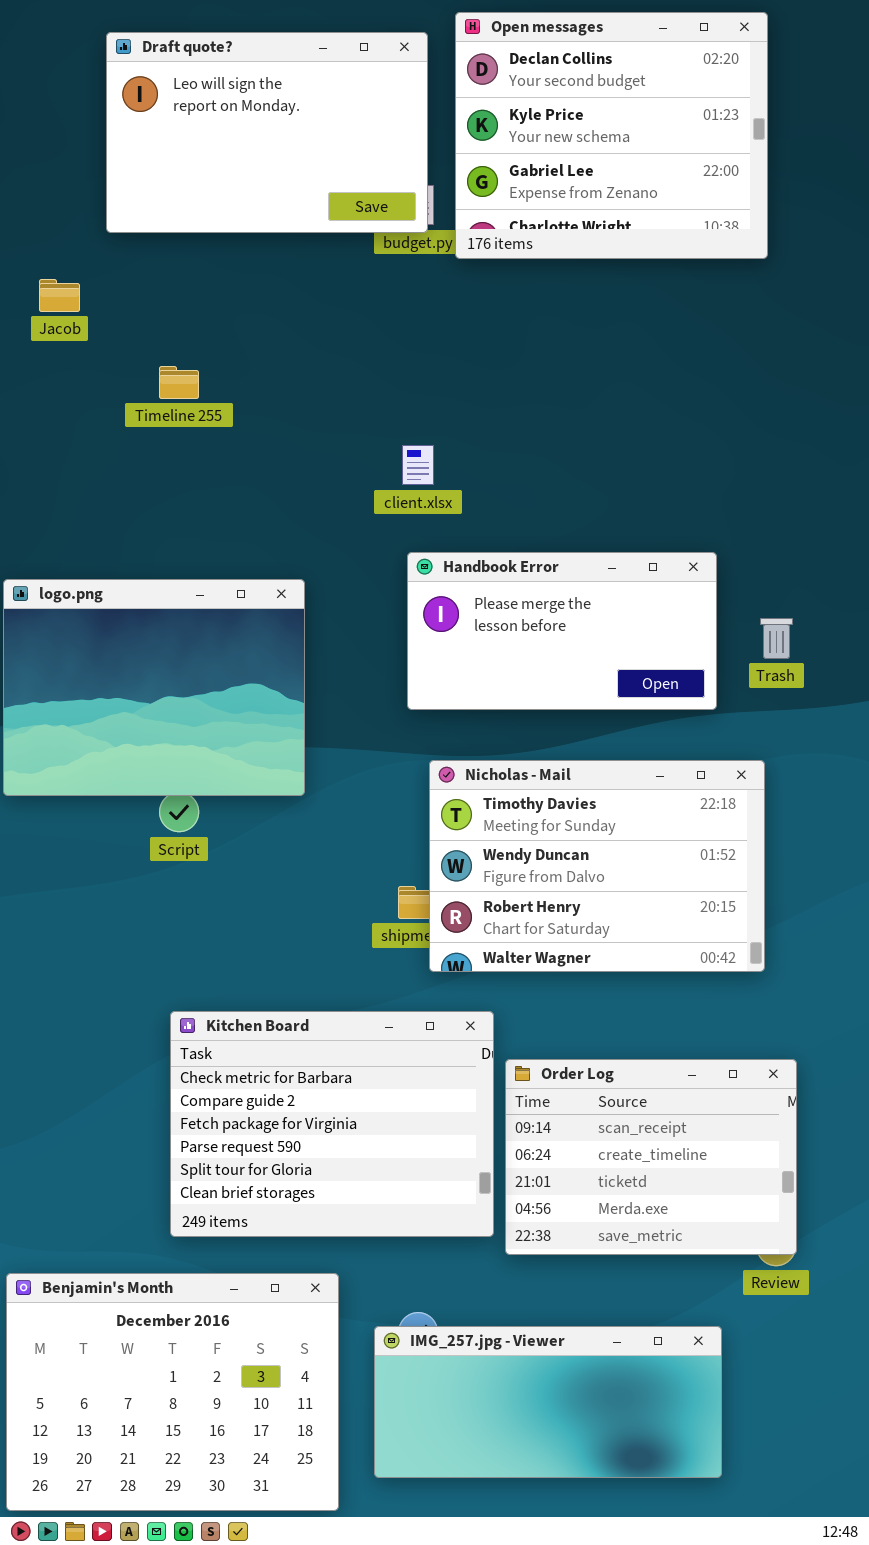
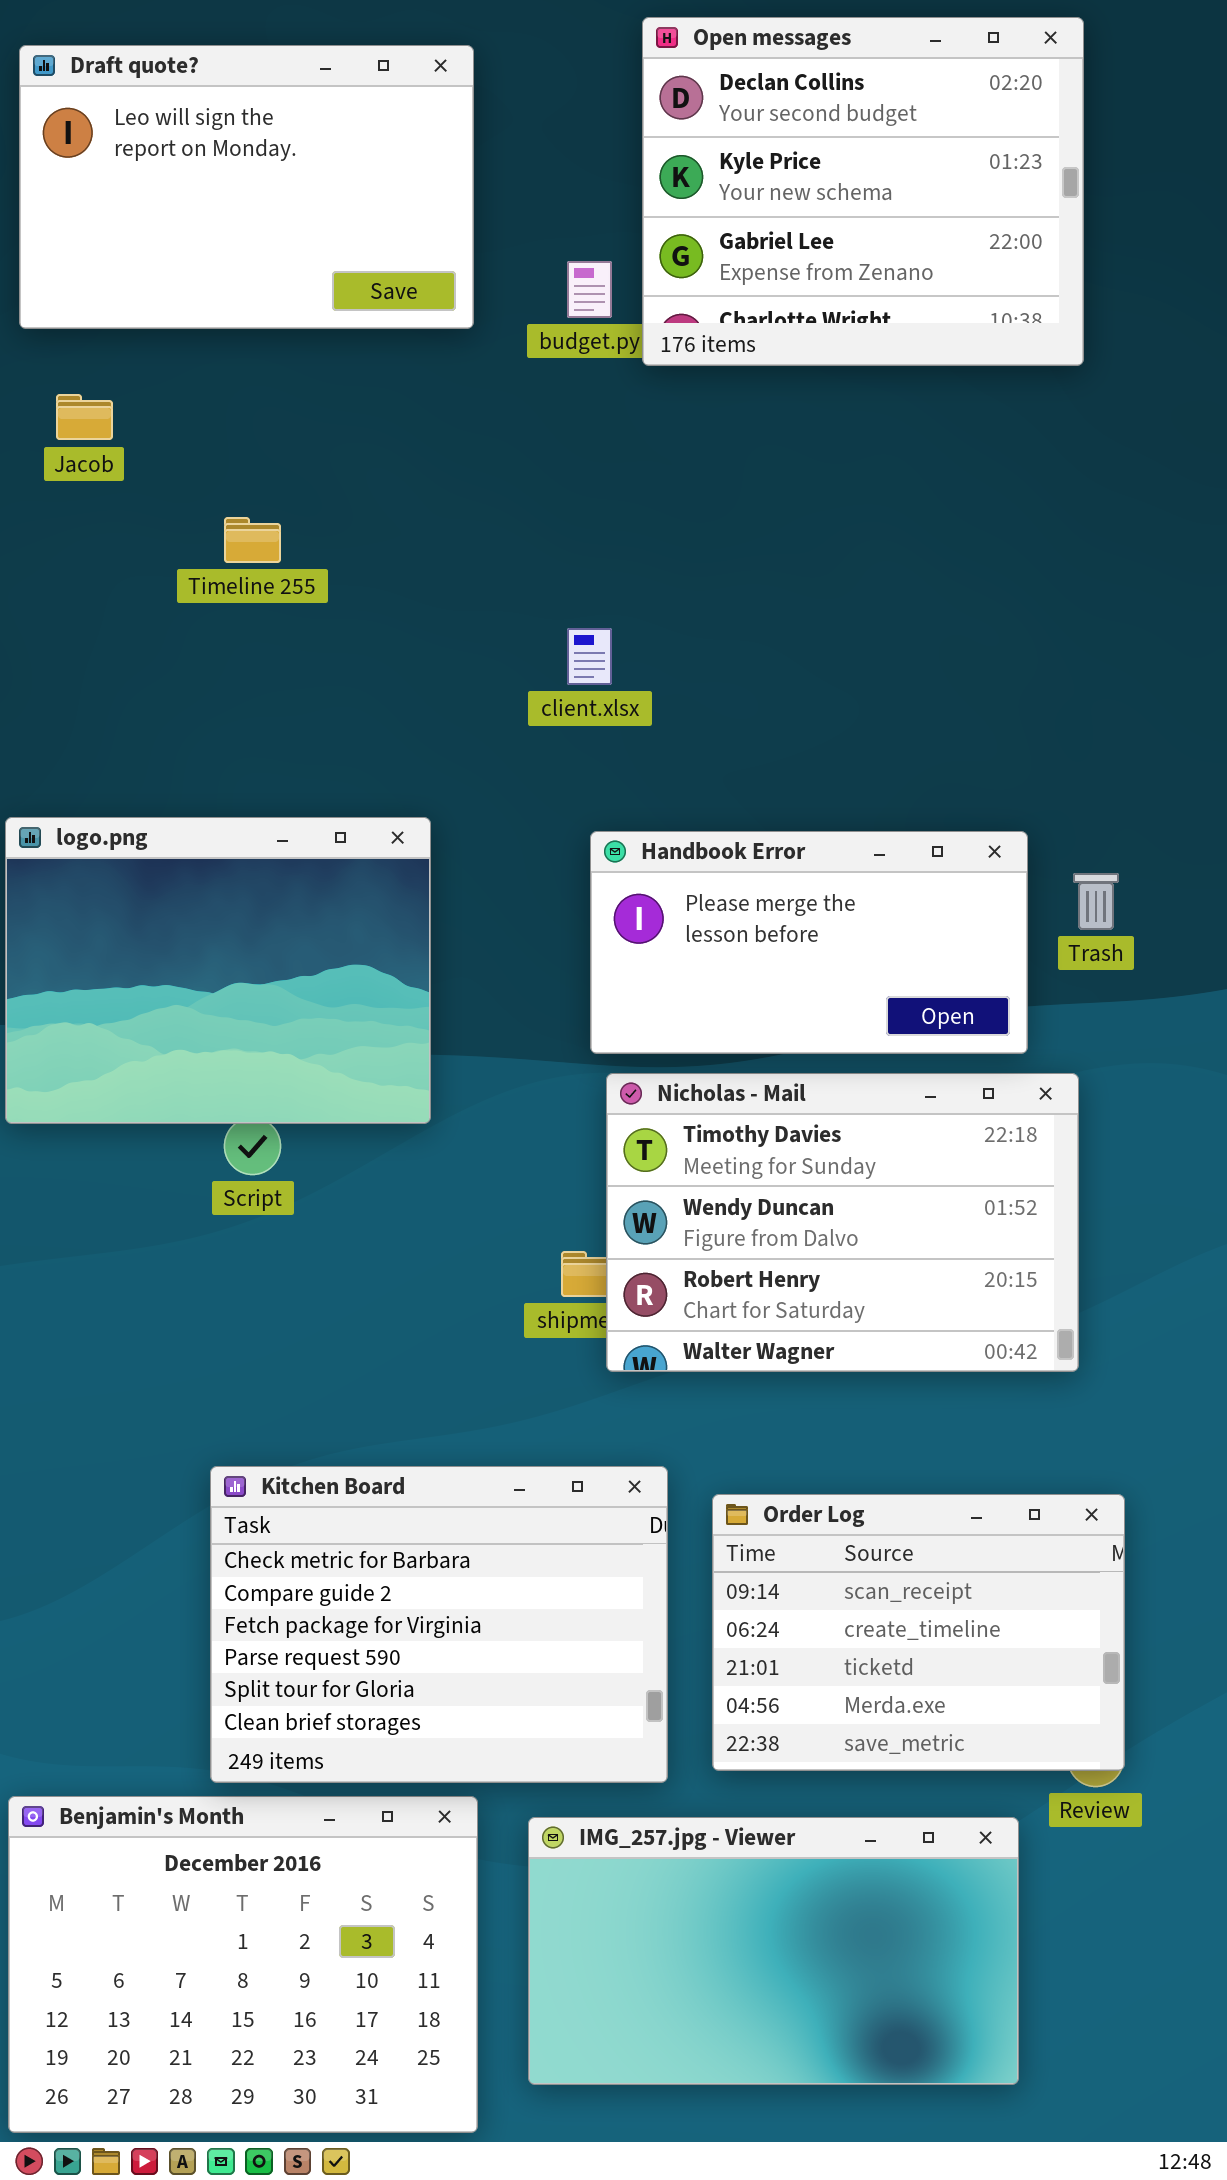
Draft quote?: [106,32,428,233] -> [19,45,474,329], moved
Handbook Error: [407,552,717,710] -> [590,831,1028,1054], moved
Kitchen Board: [170,1011,494,1237] -> [210,1466,668,1783], moved
IMG_257.jpg - Viewer: [374,1326,722,1478] -> [528,1817,1019,2085], resized

